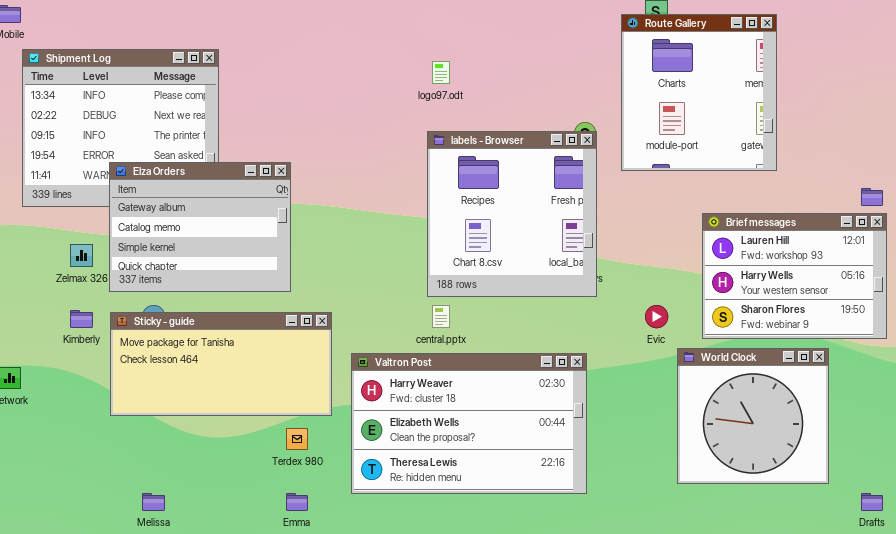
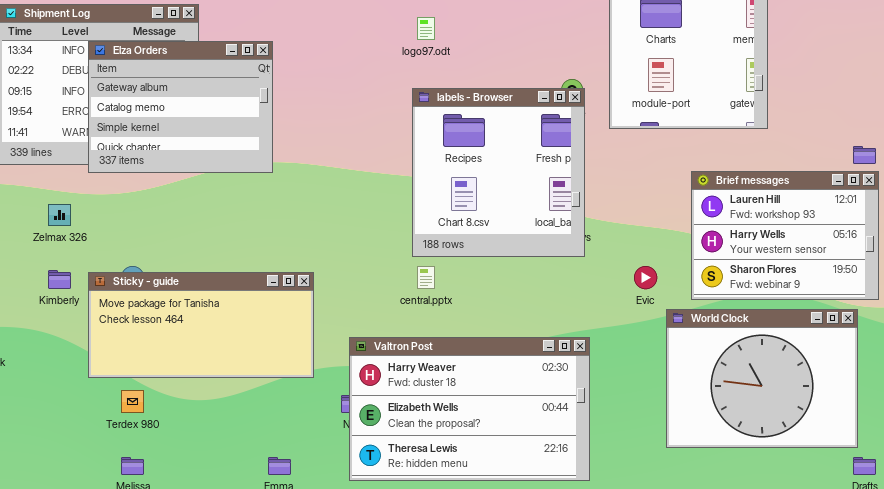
Elza Orders: [109,162,291,292] -> [88,41,273,173], moved
World Clock: [677,348,829,484] -> [666,309,858,448], resized
Valtron Post: [351,353,587,494] -> [349,337,590,481], moved
Terdex 980: [286,428,308,450] -> [121,390,144,413], moved

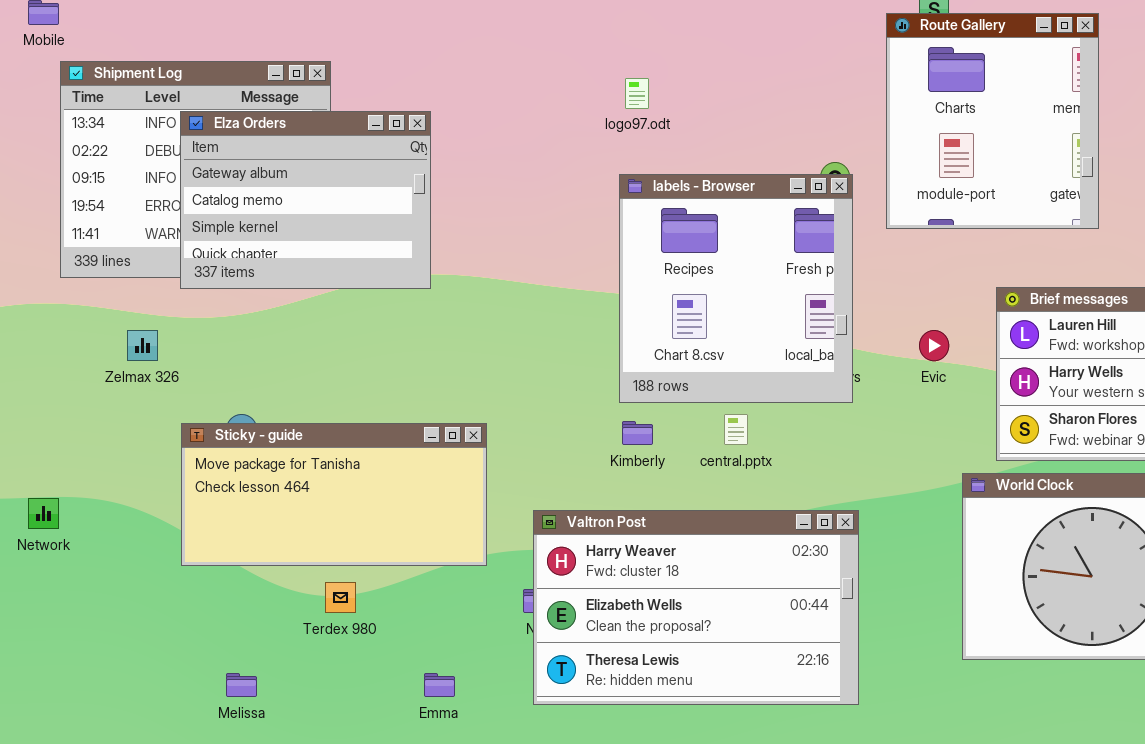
central.pptx: [417,266,435,289] -> [724,414,748,445], moved
Evic: [634,266,657,289] -> [919,330,949,361], moved
Kimberly: [48,270,71,289] -> [622,421,653,445], moved
Terdex 980: [121,390,144,413] -> [325,582,356,613], moved

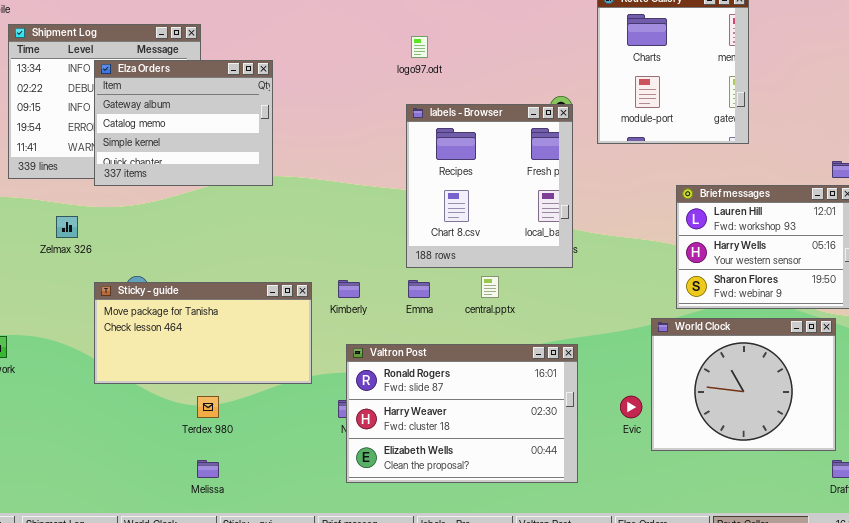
Evic: [919,330,949,361] -> [620,396,642,418], moved
Kimberly: [622,421,653,445] -> [338,280,360,298], moved
Valtron Post: [533,510,859,705] -> [346,344,578,483], scrolled up 1 row
Melissa: [226,673,257,697] -> [197,460,219,478], moved
Emma: [424,673,455,697] -> [408,280,430,298], moved

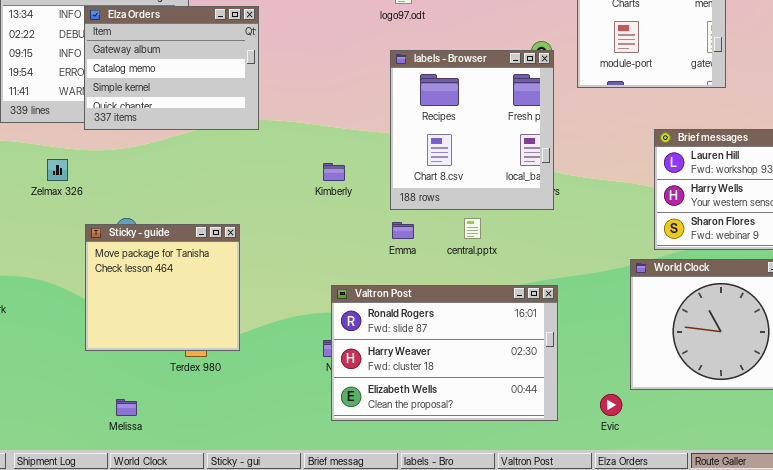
Kimberly: [338,280,360,298] -> [323,163,345,181], moved
Sticky - guide: [94,282,312,384] -> [85,224,240,351], resized
Evic: [620,396,642,418] -> [600,394,622,416], moved
Melissa: [197,460,219,478] -> [116,399,137,416], moved

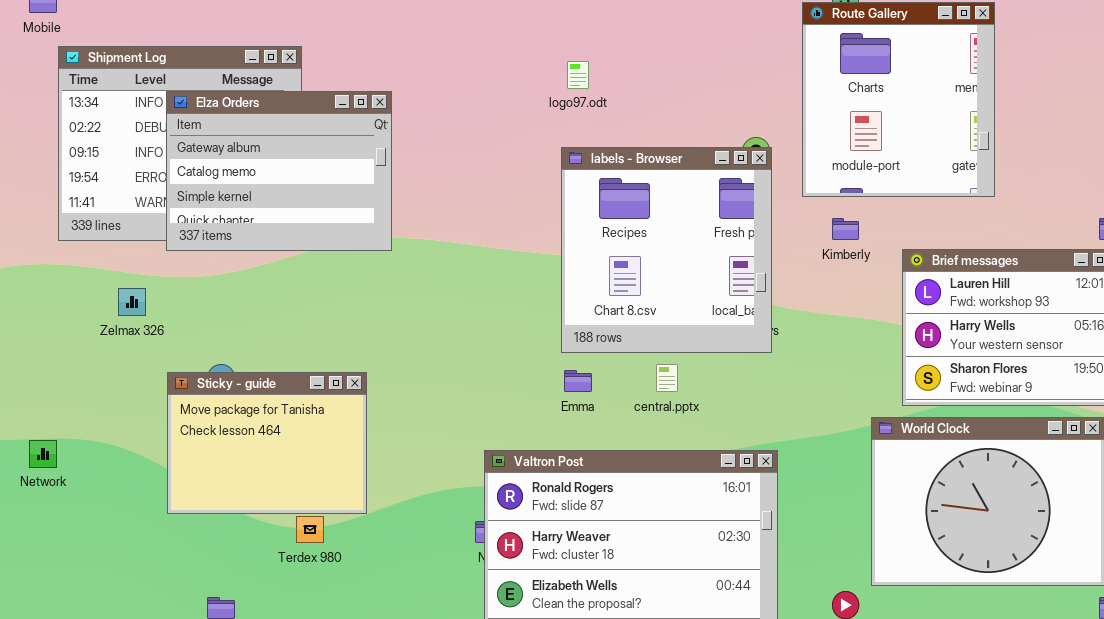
Kimberly: [323,163,345,181] -> [832,218,859,240], moved
Sticky - guide: [85,224,240,351] -> [167,372,367,514], resized

